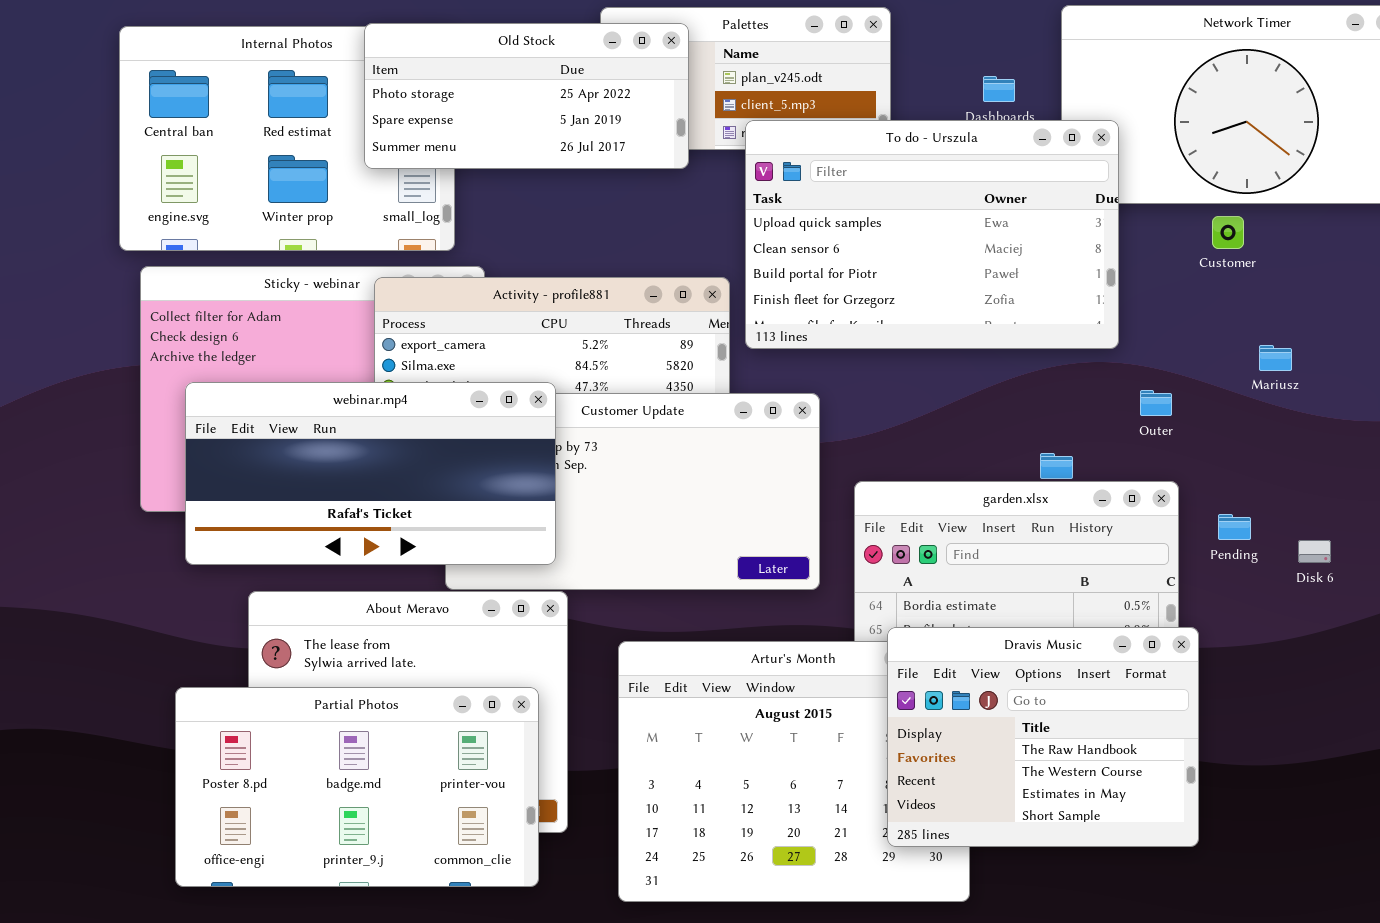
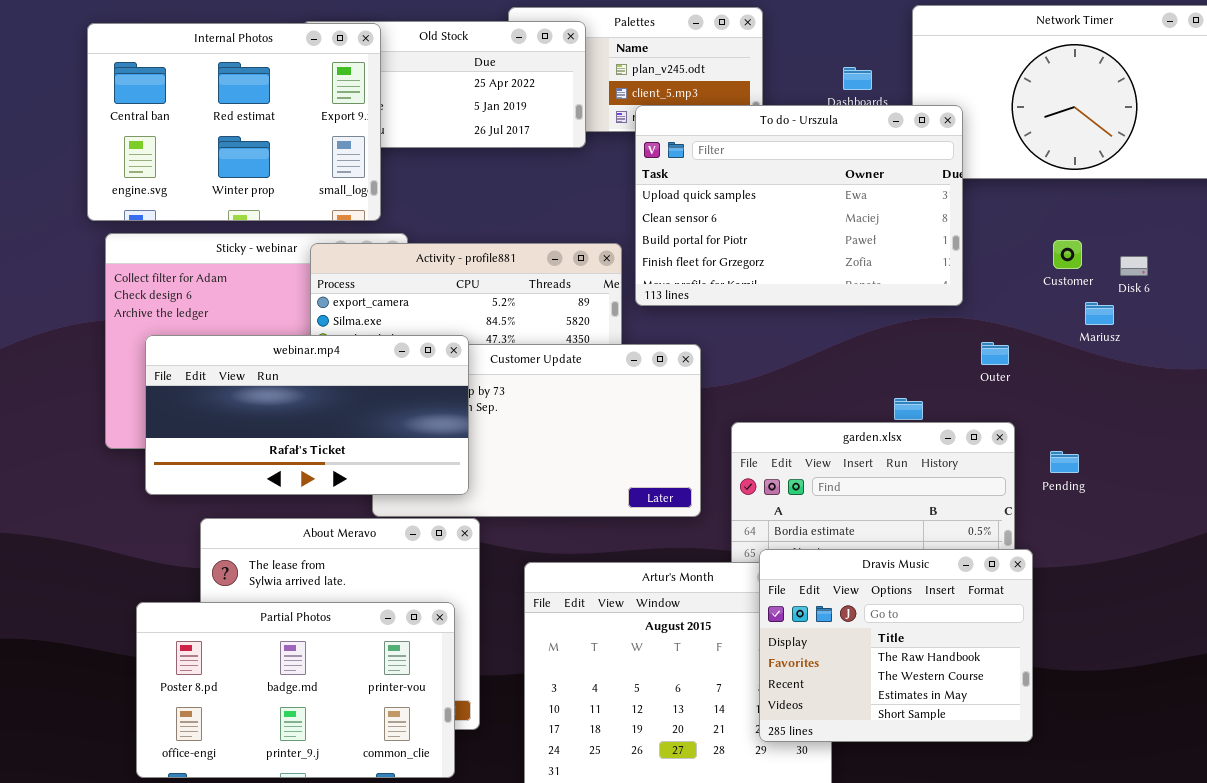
Internal Photos: [119,26,455,251] -> [87,23,381,221], raised
Customer: [1212,216,1244,249] -> [1053,240,1082,269], moved
Disk 6: [1298,540,1331,563] -> [1120,256,1148,276], moved

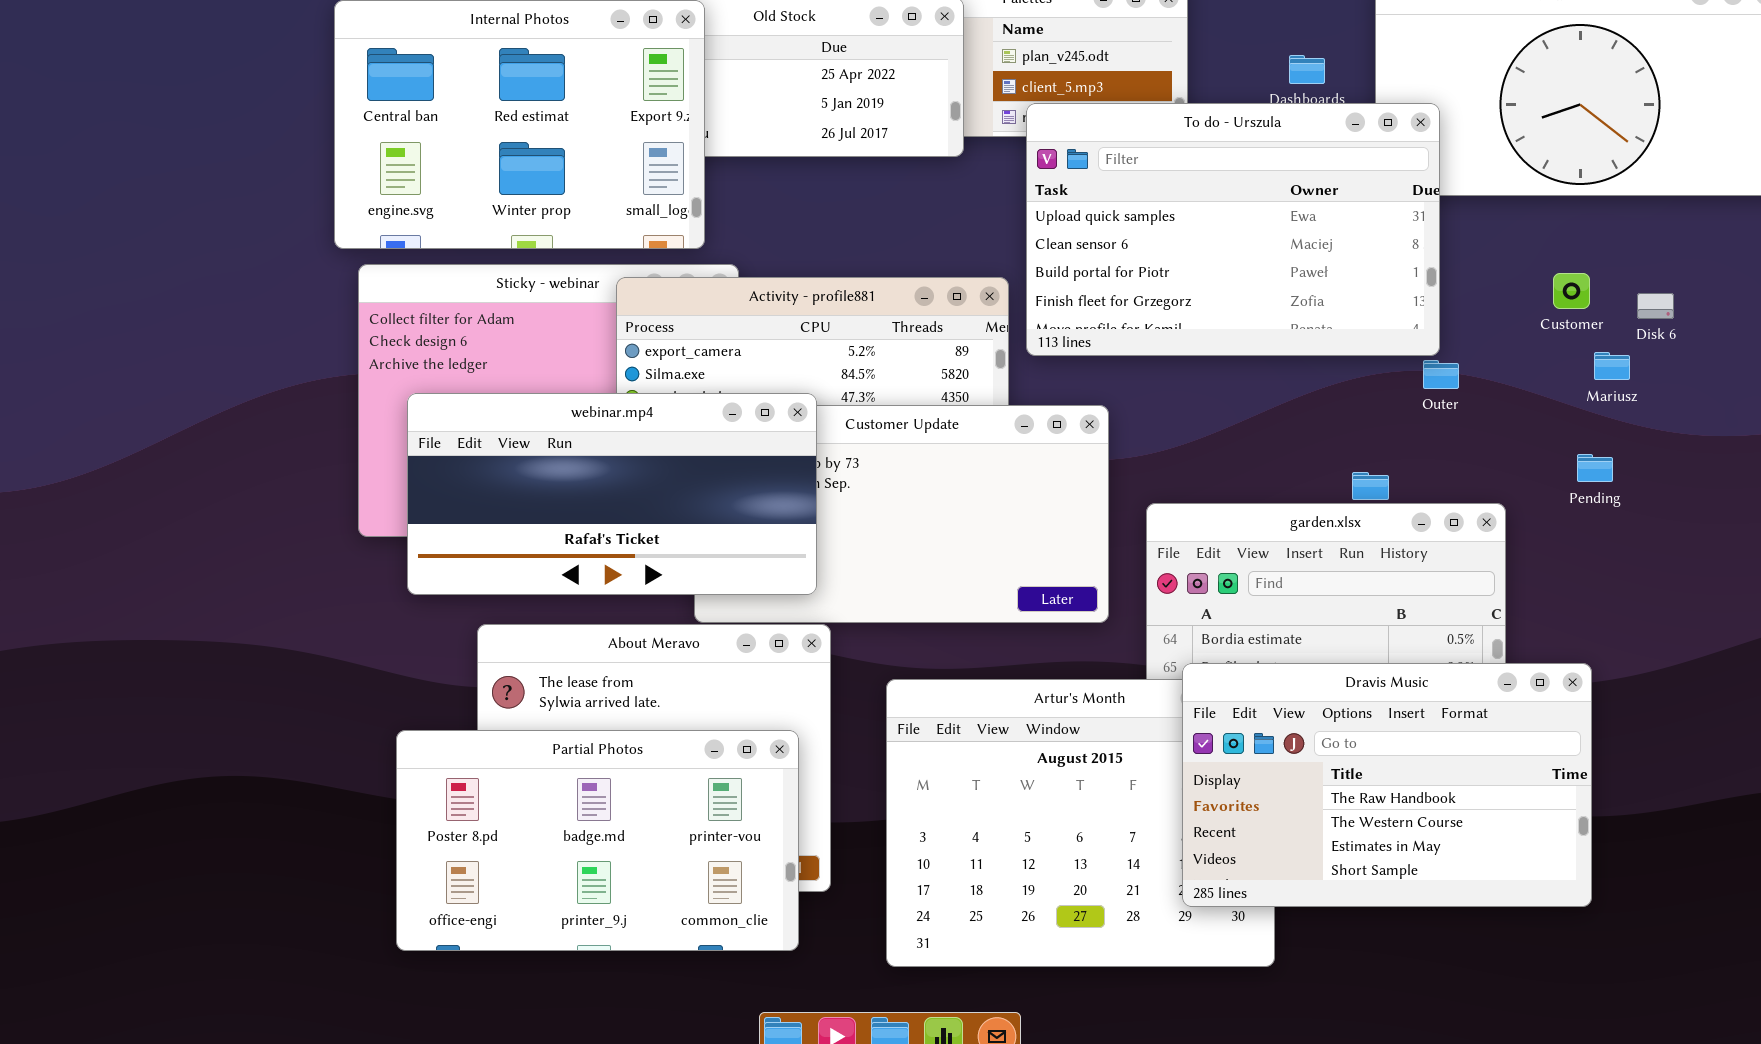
Outer: [981,342,1009,365] -> [1423,360,1459,389], moved
Pending: [1050,451,1079,473] -> [1577,454,1613,482], moved
Dravis Music: [759,549,1033,742] -> [1182,663,1592,907], resized

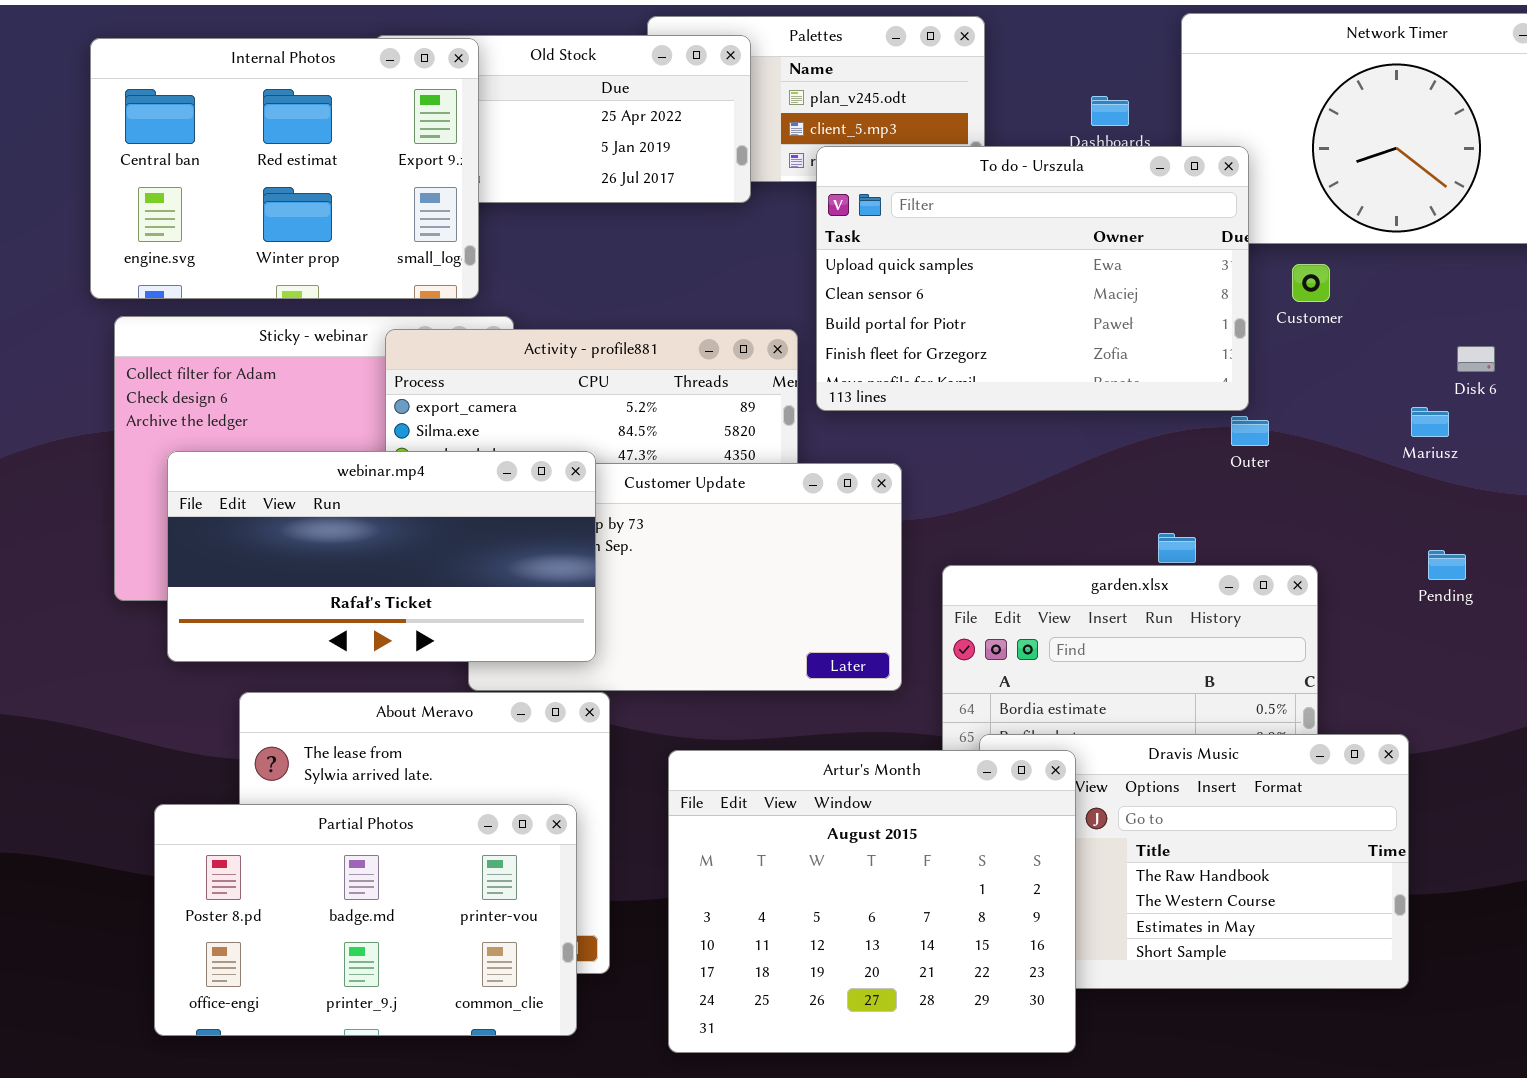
Customer: [1553,273,1590,309] -> [1292,264,1330,302], moved
Pending: [1577,454,1613,482] -> [1428,550,1466,580], moved
Artur's Month: [886,679,1275,967] -> [668,750,1076,1053], raised

